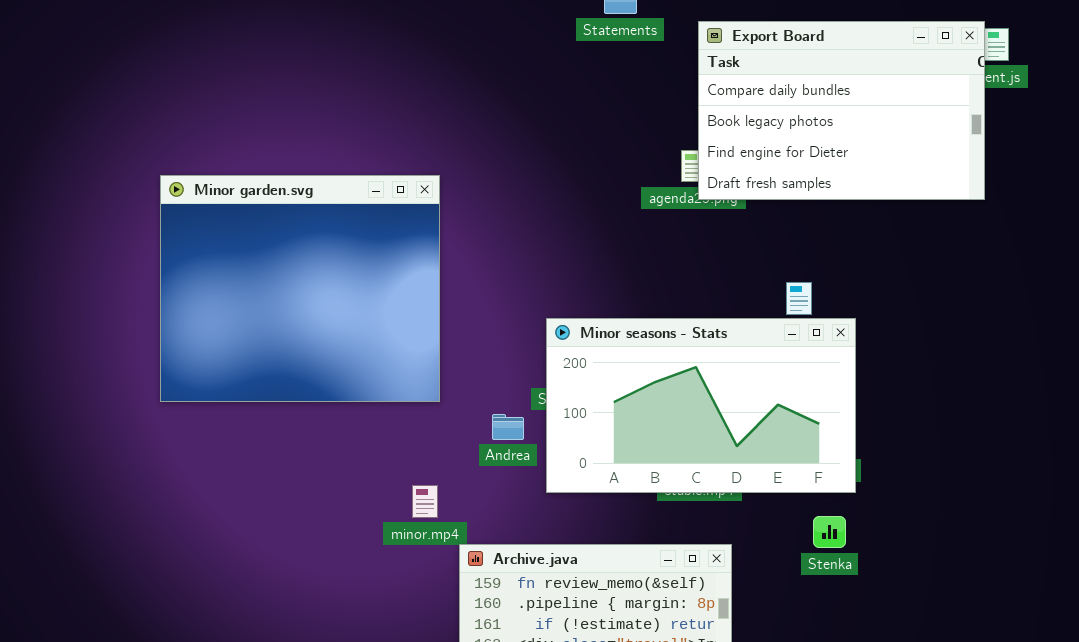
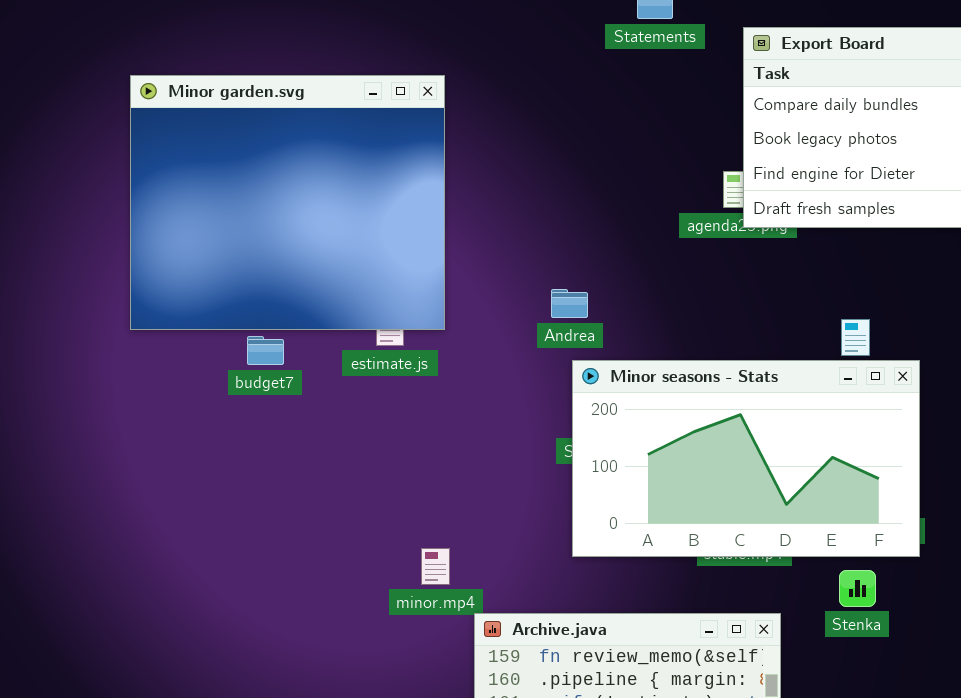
Minor garden.svg: [160,175,440,402] -> [130,75,445,330], moved
Andrea: [492,414,524,440] -> [551,289,588,318], moved
Stenka: [813,516,846,548] -> [839,570,876,607], moved

